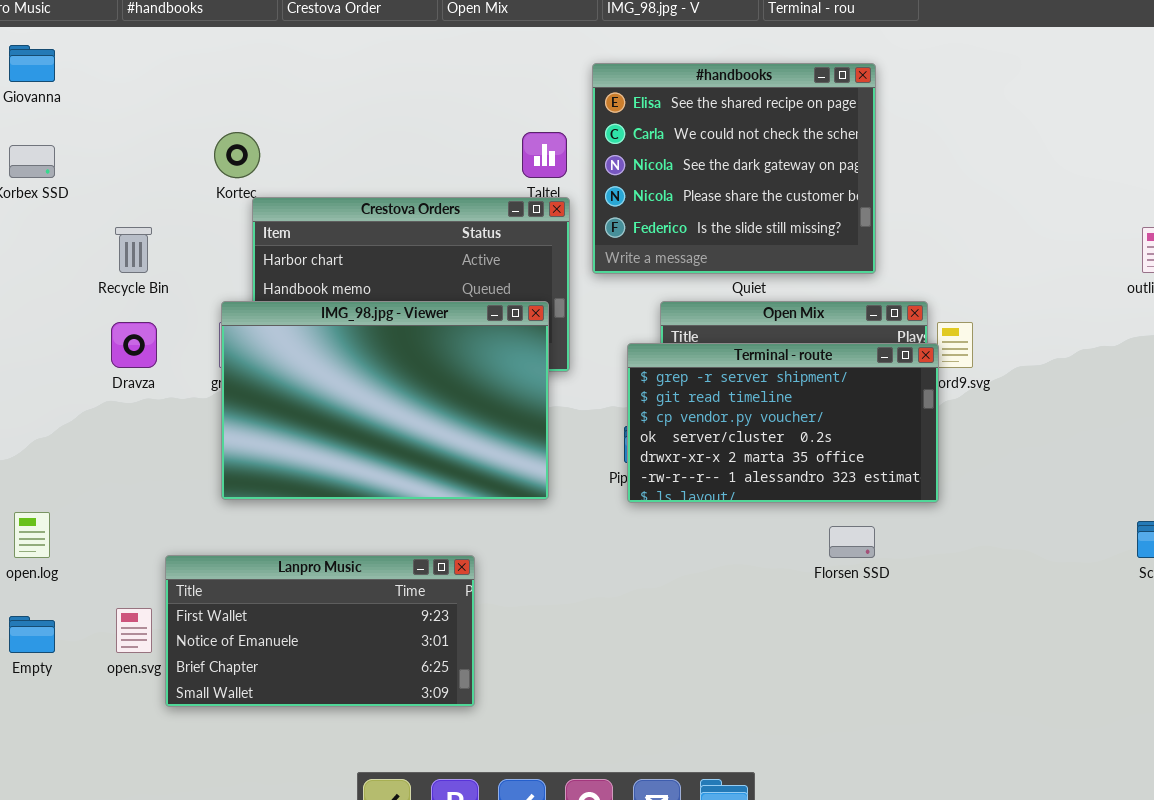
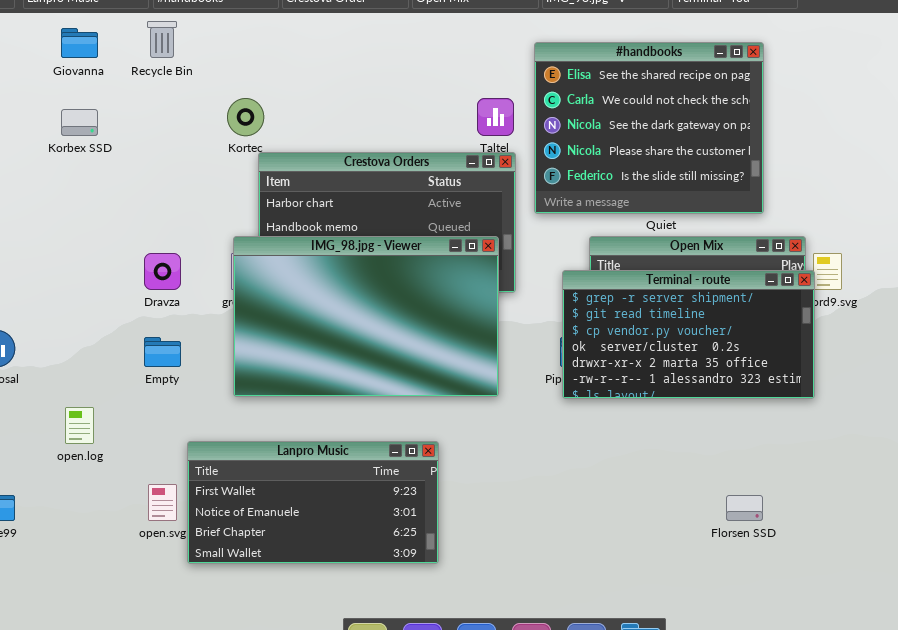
Recycle Bin: [115,227,152,273] -> [147,21,177,58], moved
Florsen SSD: [829,526,875,558] -> [726,495,763,521], moved
Empty: [9,616,55,653] -> [144,337,181,367], moved

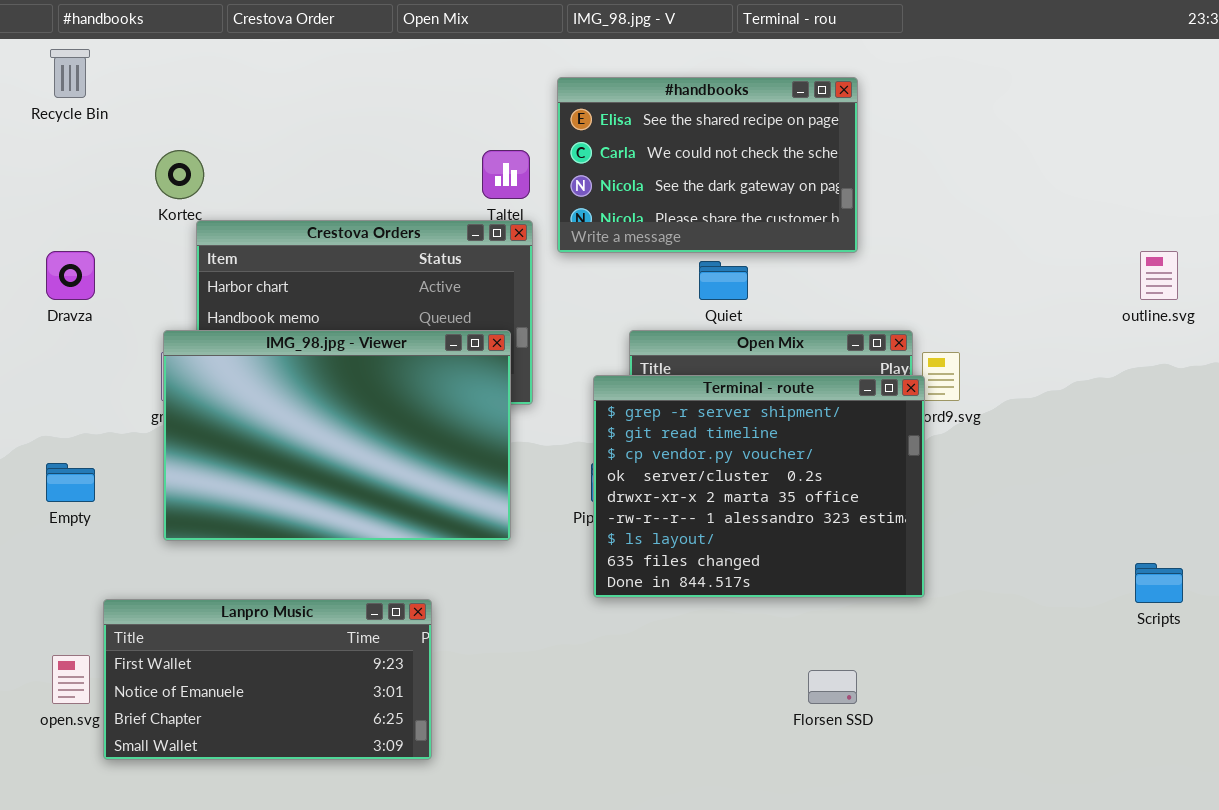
#handbooks: [534,42,764,214] -> [557,77,858,253], resized
Dravza: [144,253,181,290] -> [46,251,95,300], moved
Terminal - route: [562,270,815,399] -> [593,375,925,598], resized

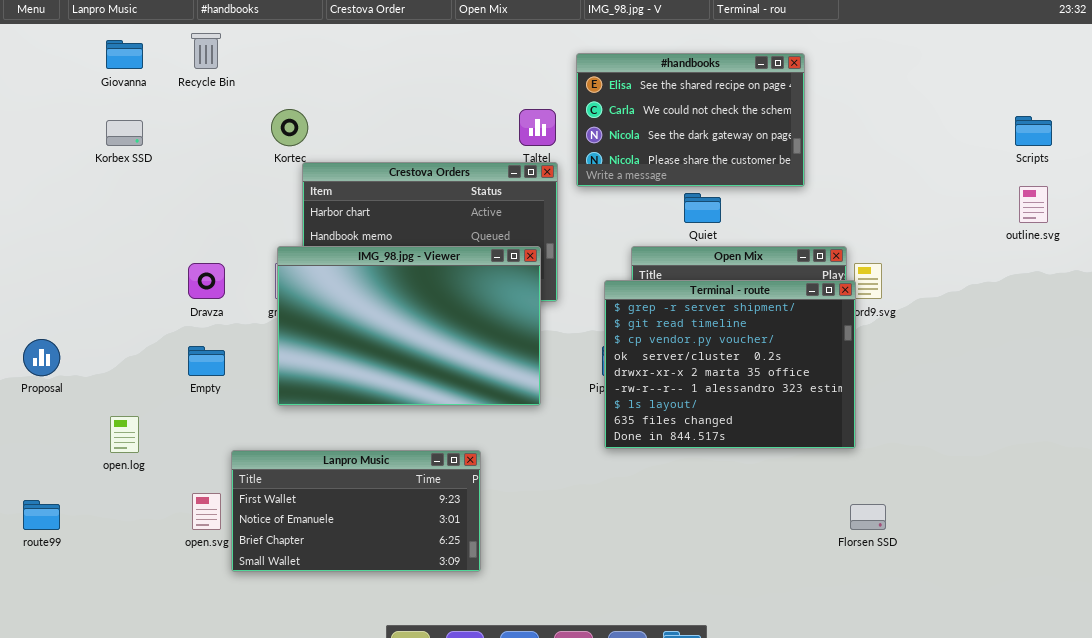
Dravza: [46,251,95,300] -> [188,263,225,299], moved
Scripts: [1135,563,1183,603] -> [1015,116,1052,146], moved
Florsen SSD: [808,670,857,704] -> [850,504,886,530], moved

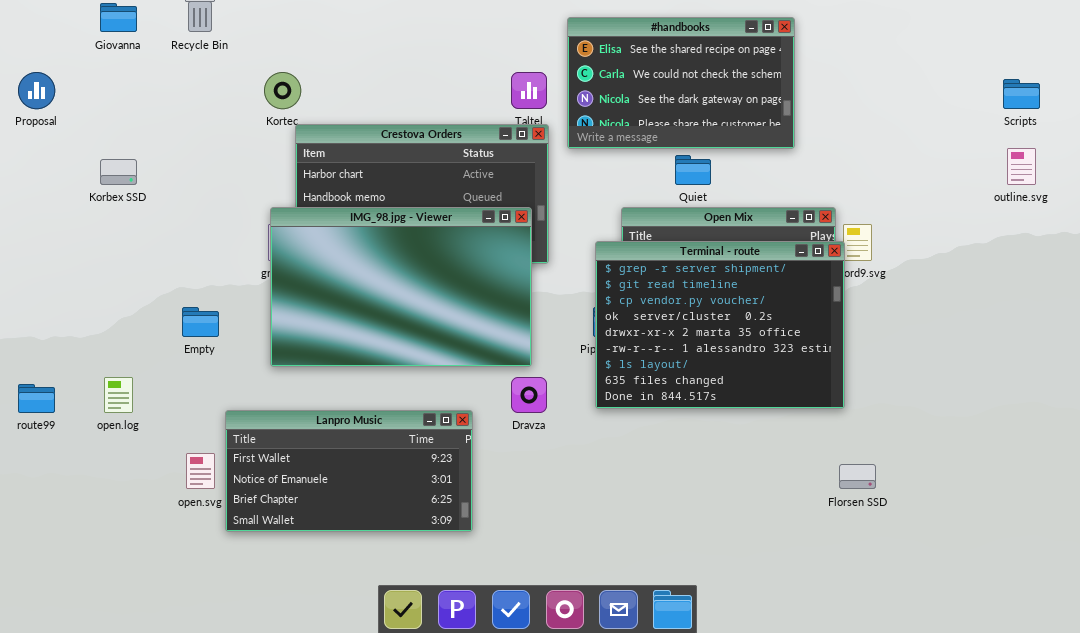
Korbex SSD: [106,120,143,146] -> [100,159,137,185], moved
Dravza: [188,263,225,299] -> [511,377,547,413], moved
Proposal: [23,339,60,376] -> [18,72,55,109], moved
route99: [23,500,60,530] -> [18,384,55,413], moved

